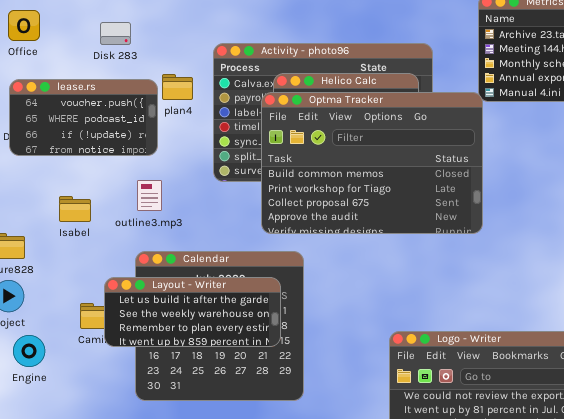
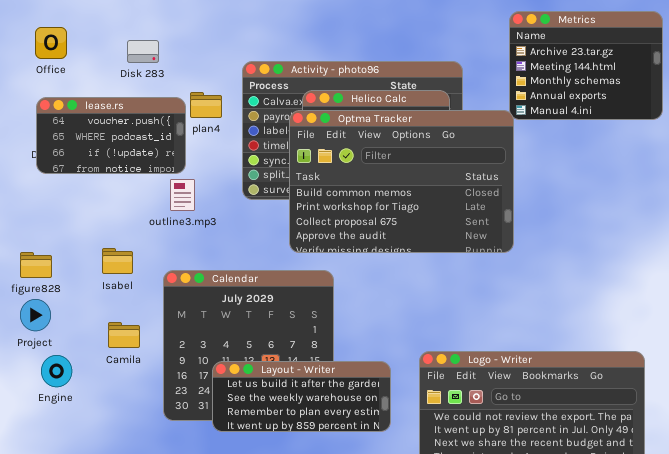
outline3.mp3: [137,180,162,211] -> [170,179,195,211], moved
Isabel: [59,196,91,222] -> [102,248,133,274], moved
Layout - Writer: [104,277,281,347] -> [212,361,391,432], moved

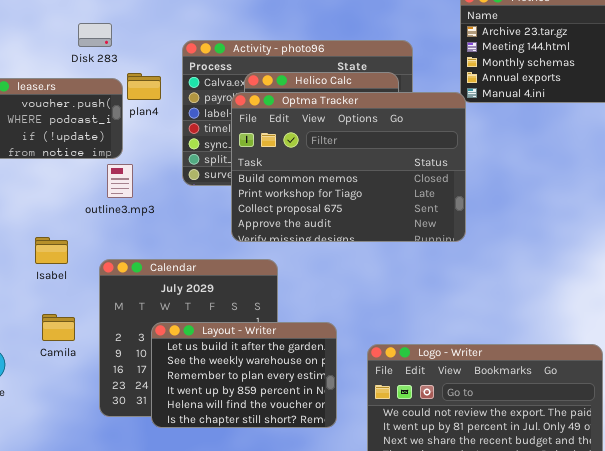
Disk 283: [127,40,159,63] -> [78,23,112,47], moved
Layout - Writer: [212,361,391,432] -> [151,322,337,428], resized

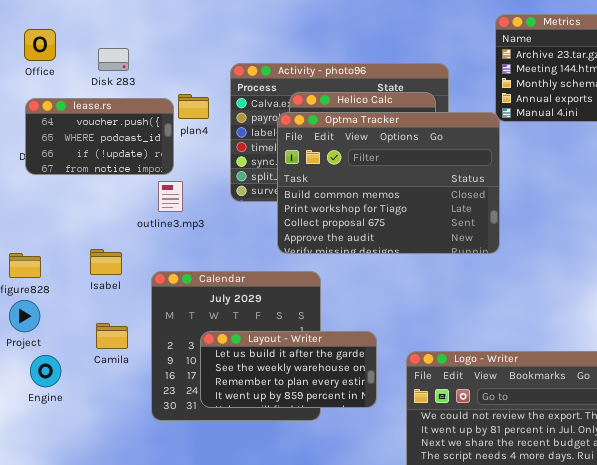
Disk 283: [78,23,112,47] -> [98,48,129,71], moved
Layout - Writer: [151,322,337,428] -> [200,331,377,408], resized

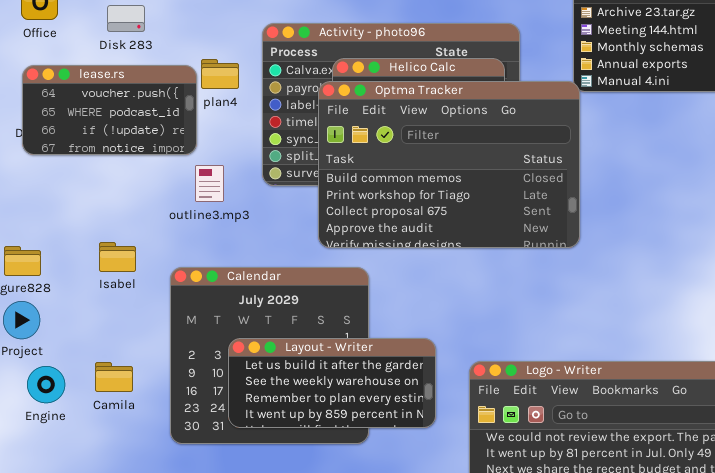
outline3.mp3: [158,181,183,212] -> [195,165,224,202], moved
Camila: [96,323,128,349] -> [95,362,133,392], moved

